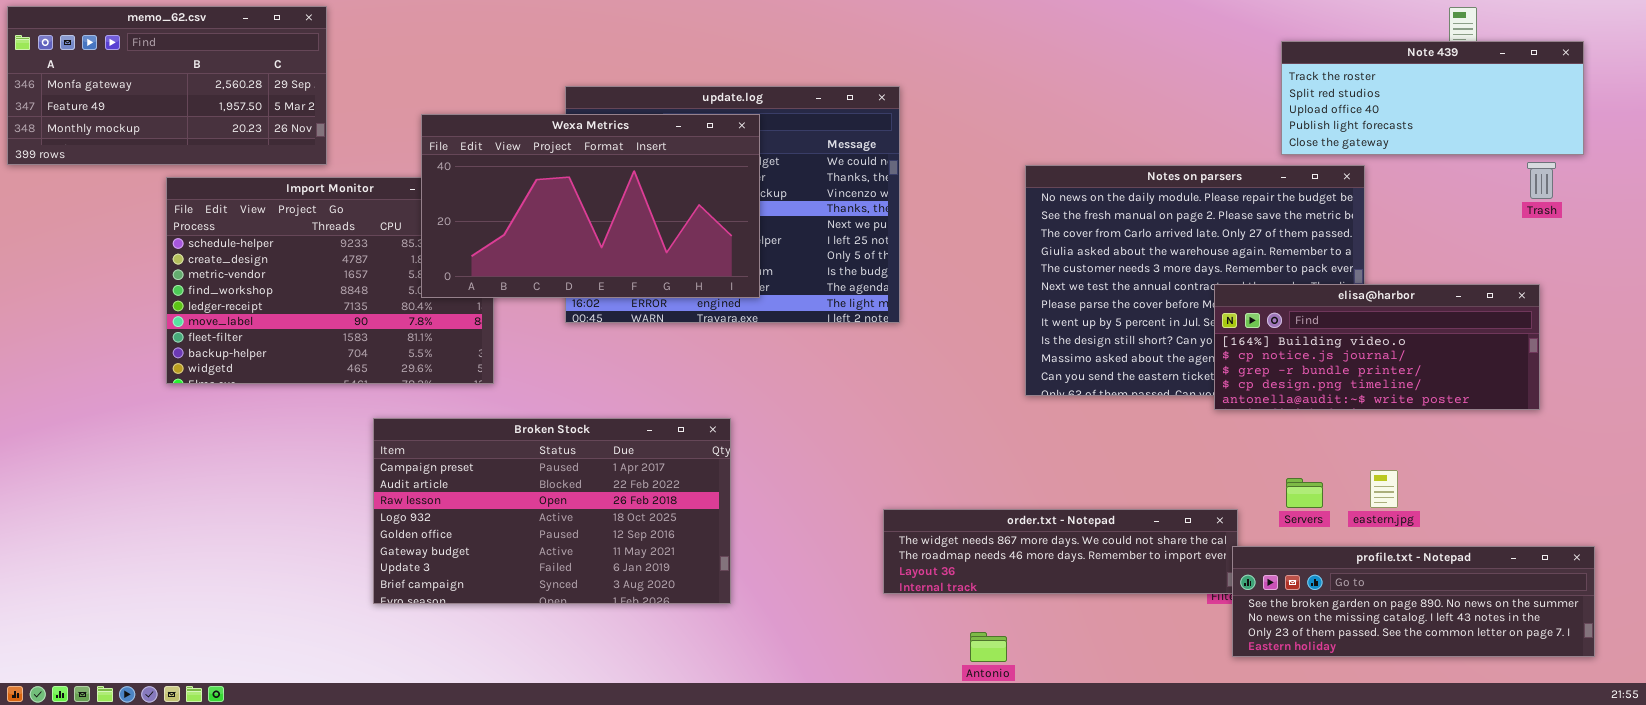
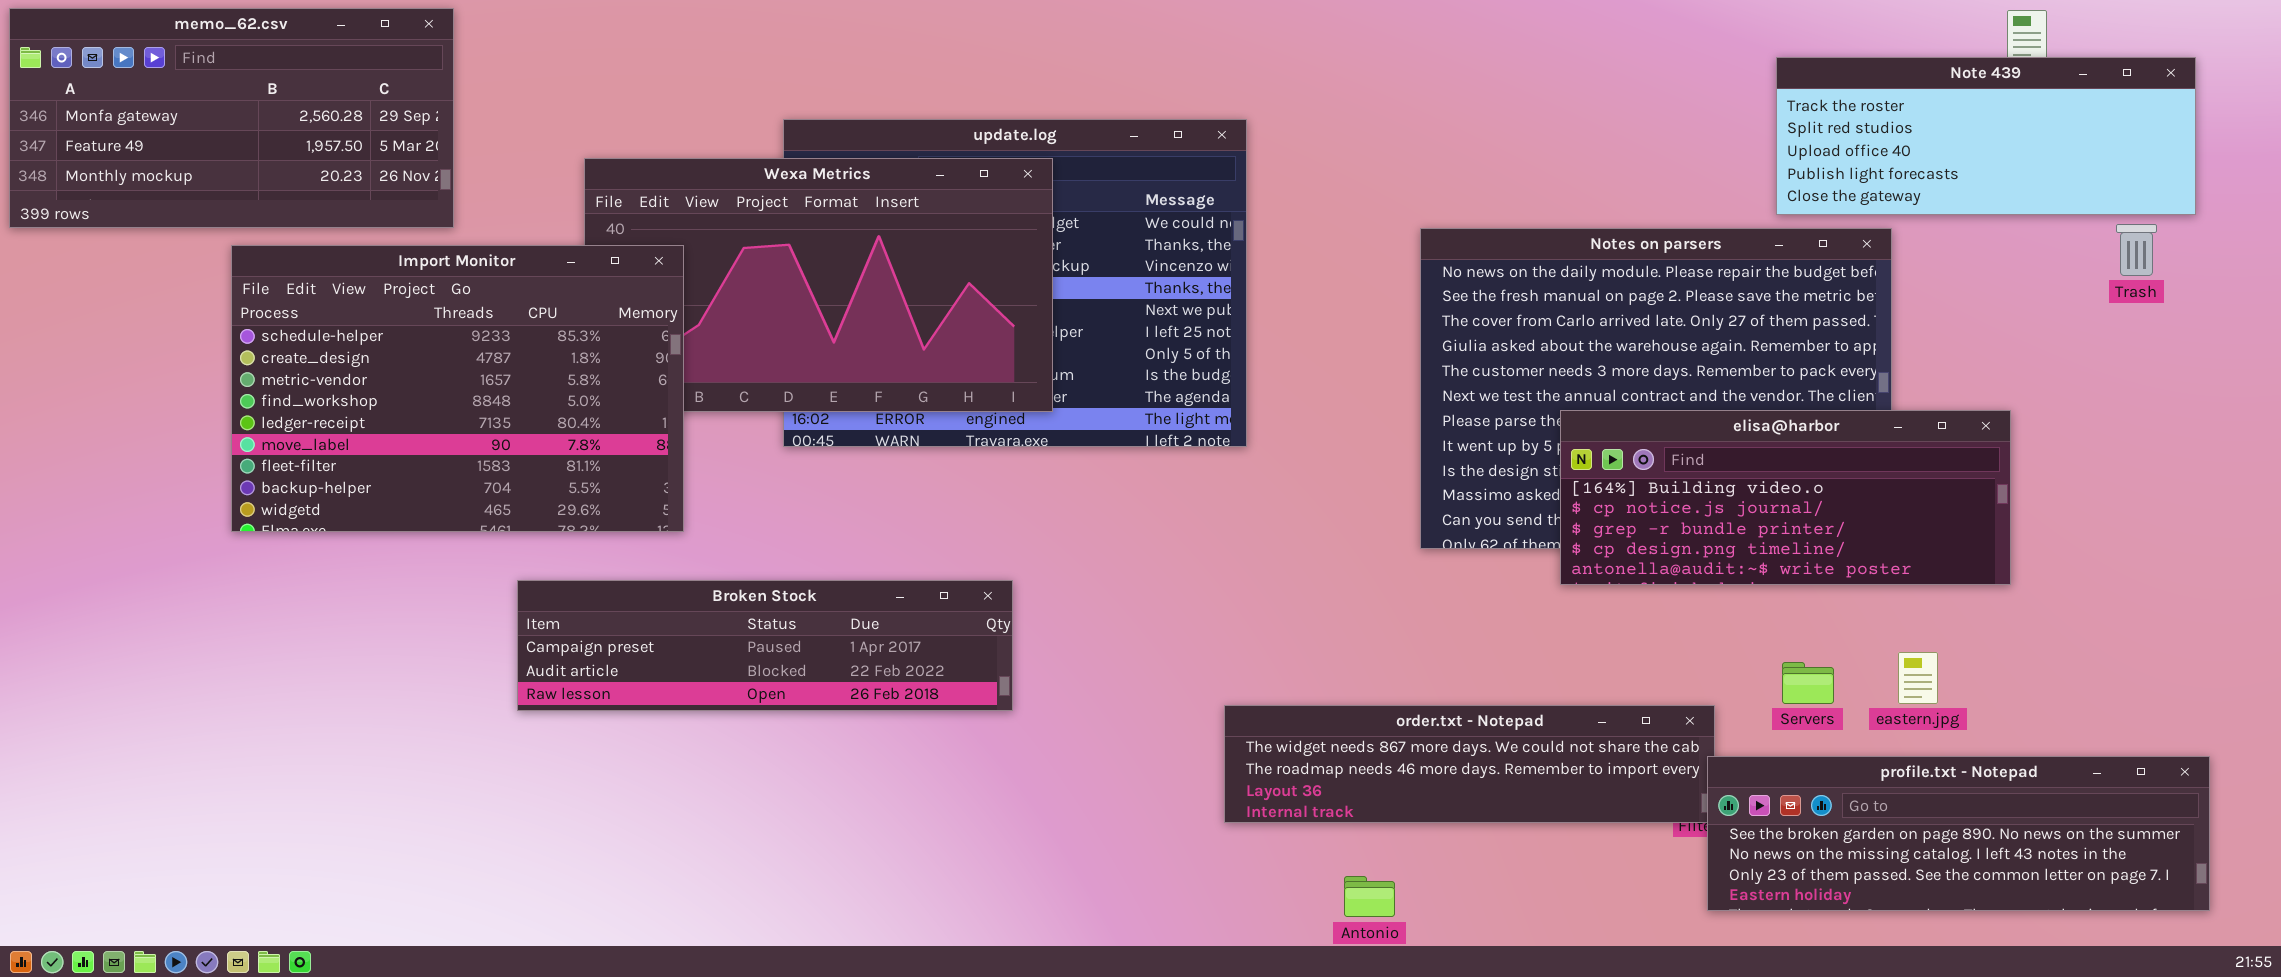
Import Monitor: [166,177,494,384] -> [231,245,684,532], raised
elisa@harbor: [1214,284,1540,410] -> [1560,410,2011,585], moved
Broken Stock: [373,418,731,604] -> [517,580,1013,711], resized

